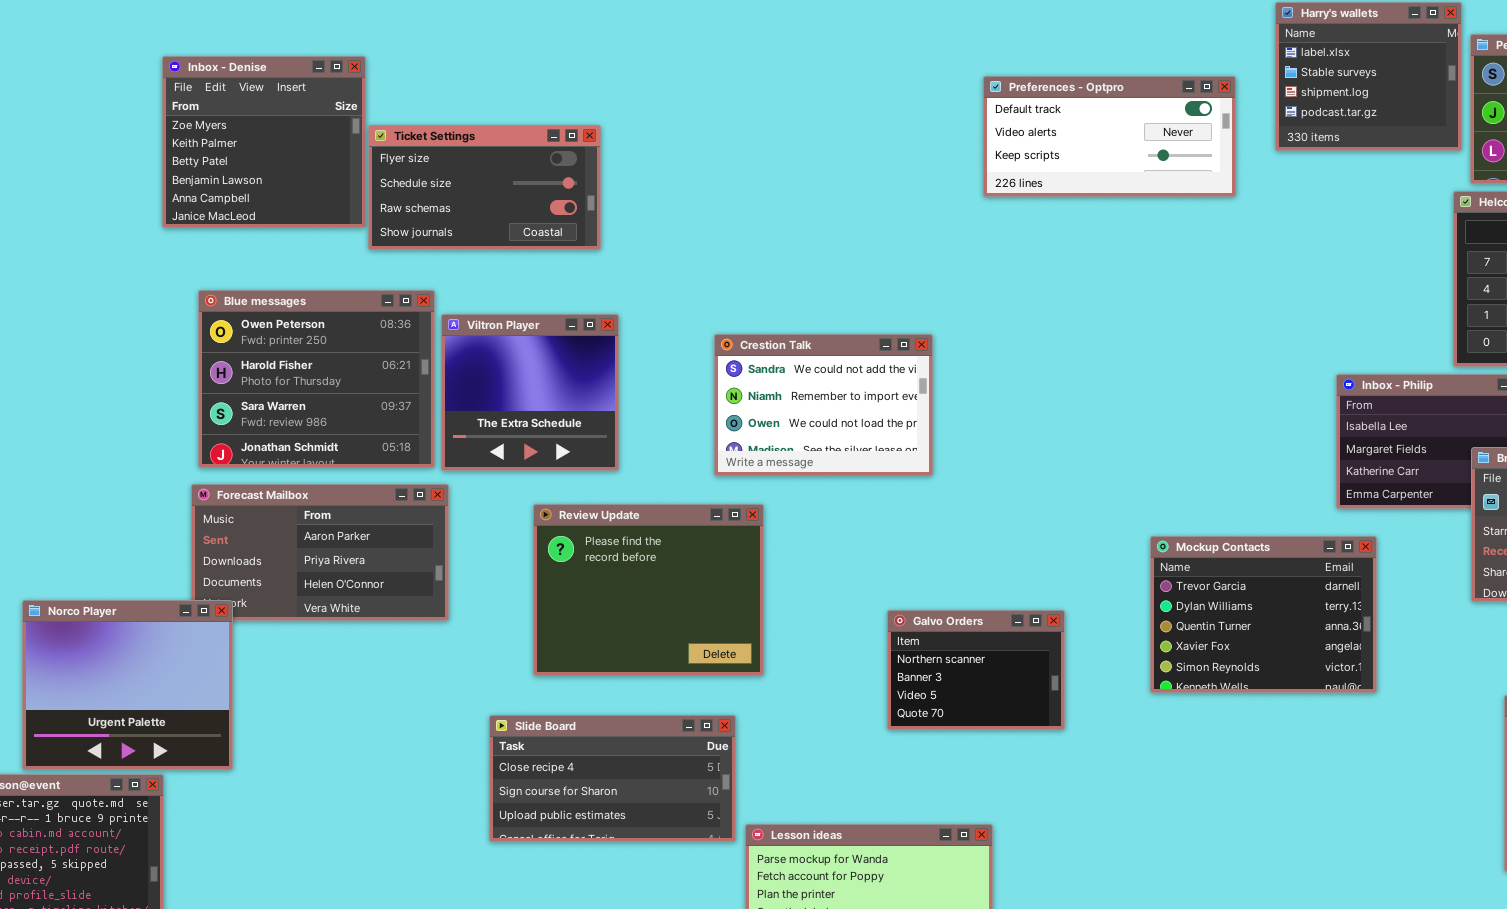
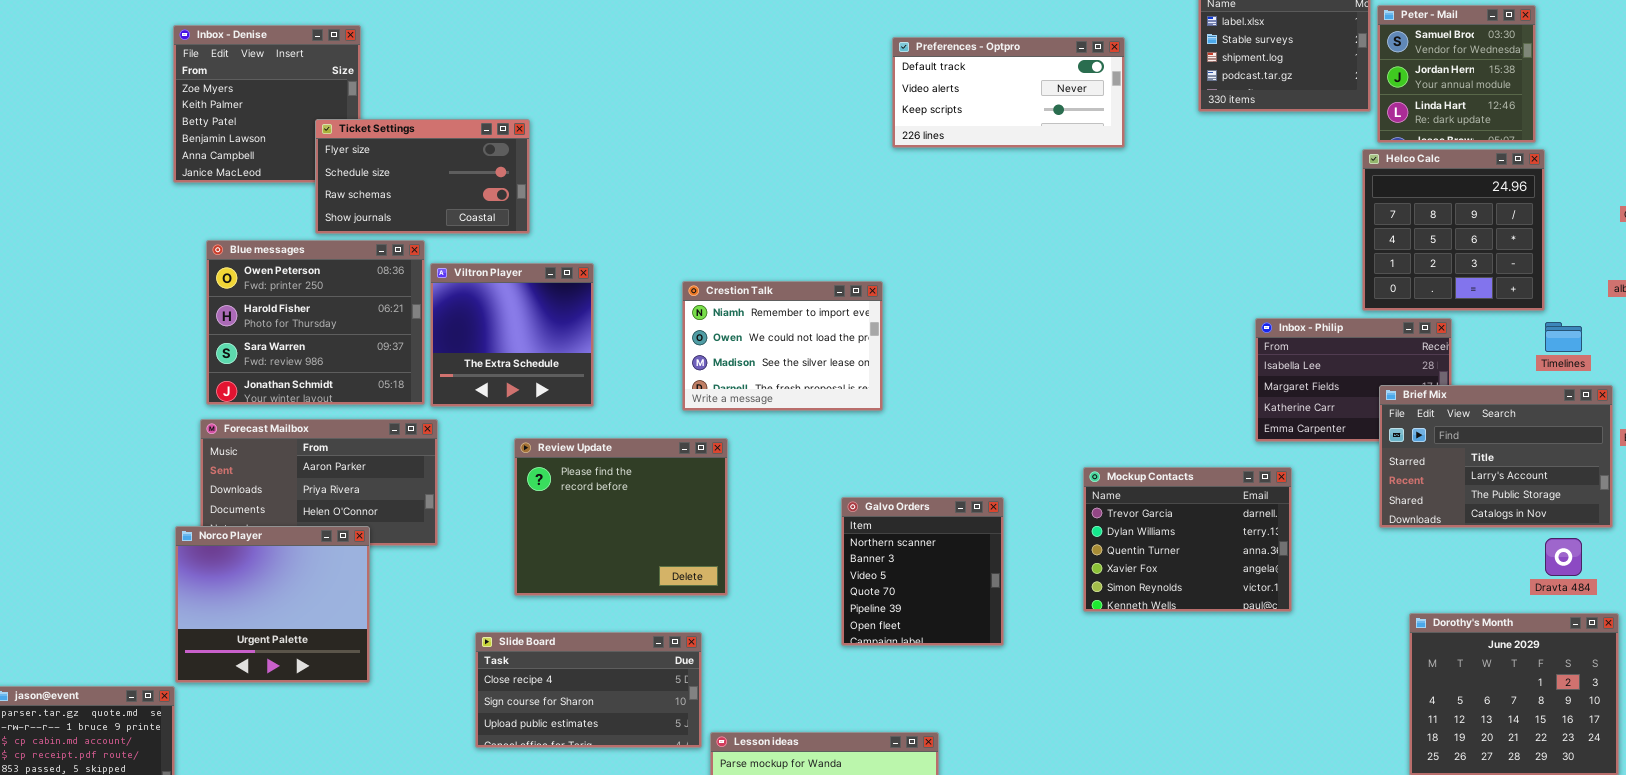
Preferences - Optpro: [983,76,1236,197] -> [892,37,1125,148], moved
Ticket Settings: [368,125,601,250] -> [315,119,530,234], moved
Crestion Talk: [714,334,933,476] -> [682,281,883,411], scrolled down 1 row
Norco Player: [22,600,233,770] -> [175,526,370,683], moved
Galvo Orders: [887,610,1065,730] -> [841,497,1004,646], resized

